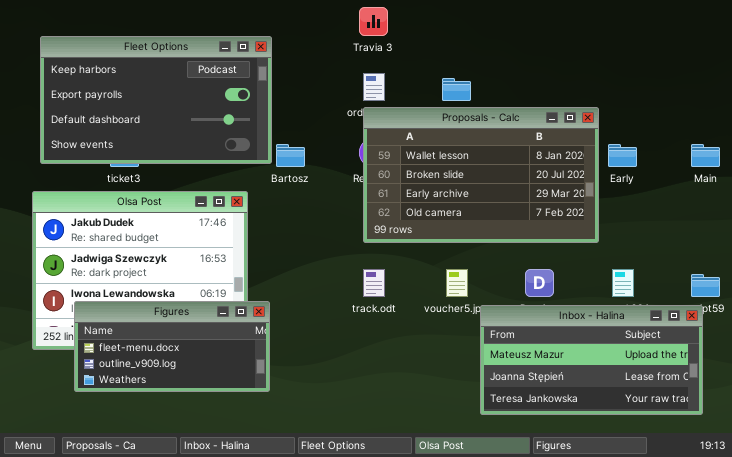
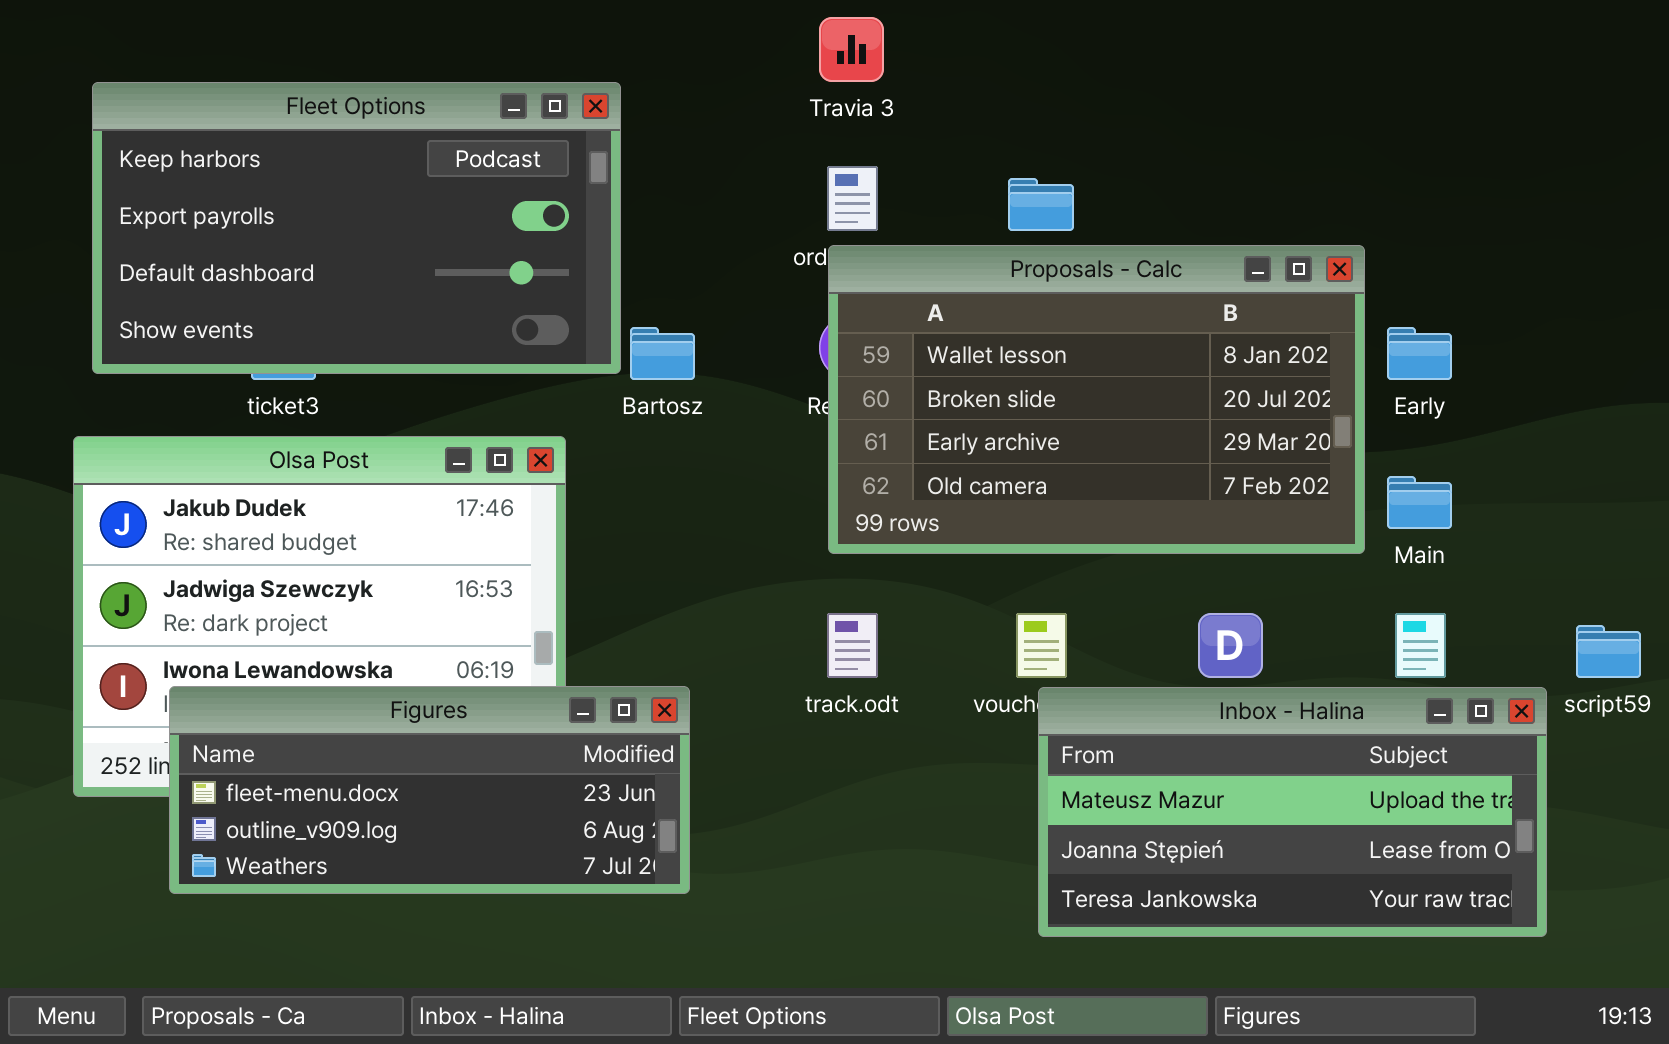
Main: [691,144,720,167] -> [1387,476,1452,529], moved
Figures: [74,301,270,392] -> [169,686,690,894], resized
Inbox - Halina: [480,305,703,415] -> [1038,687,1547,937], moved

